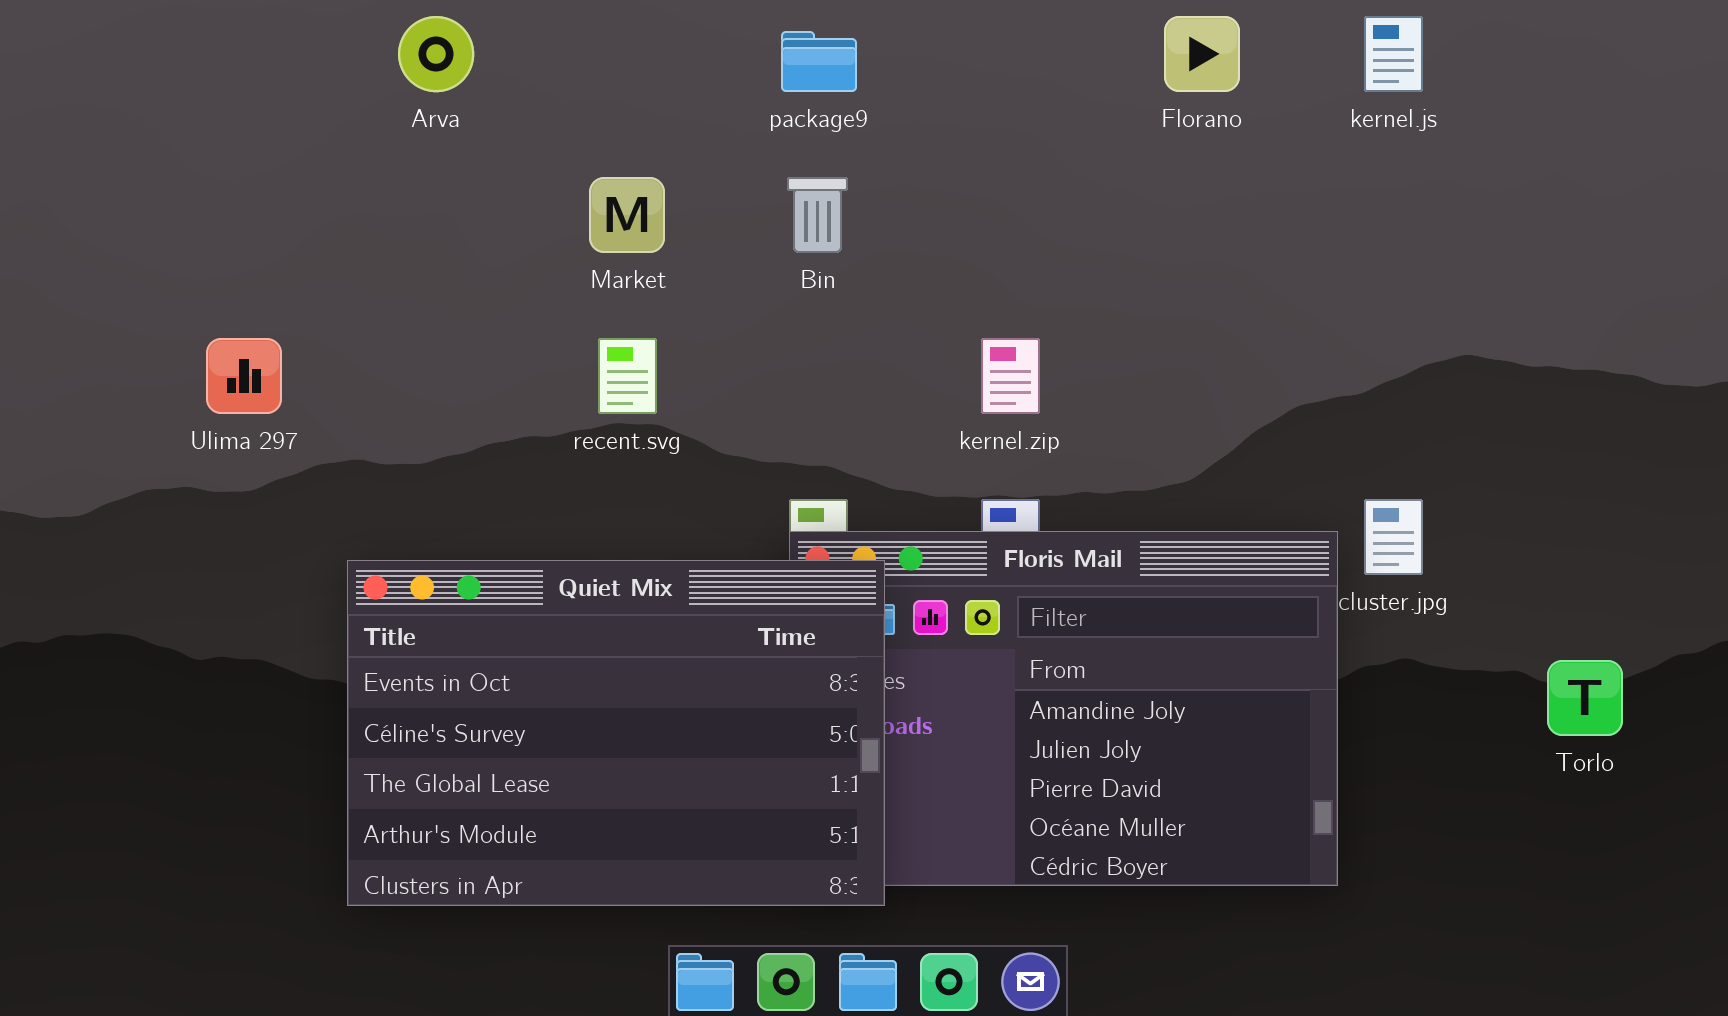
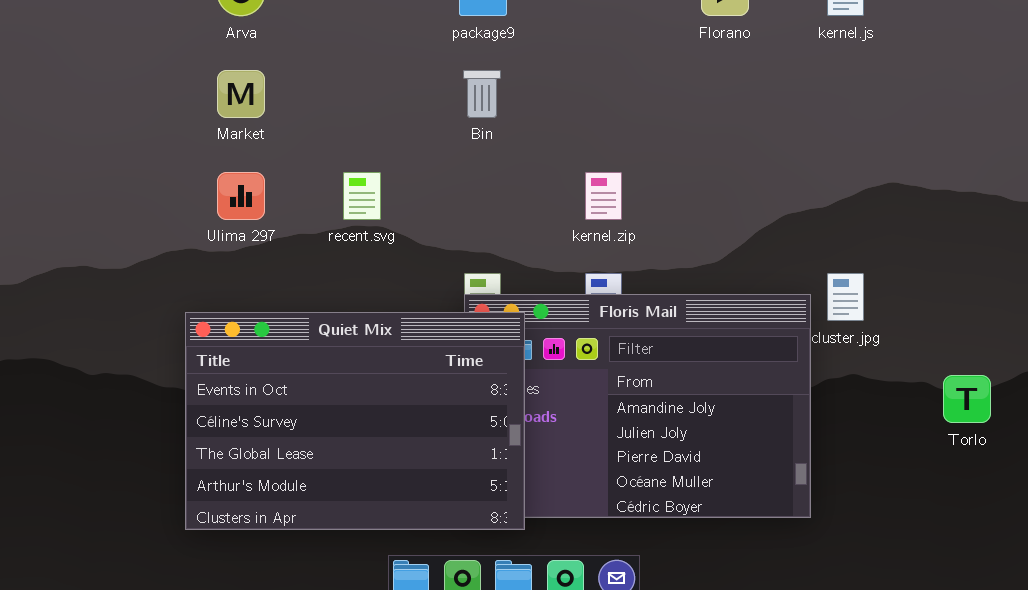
Market: [589,177,665,253] -> [217,70,265,118], moved
Ulima 297: [206,338,282,414] -> [217,172,265,220], moved

